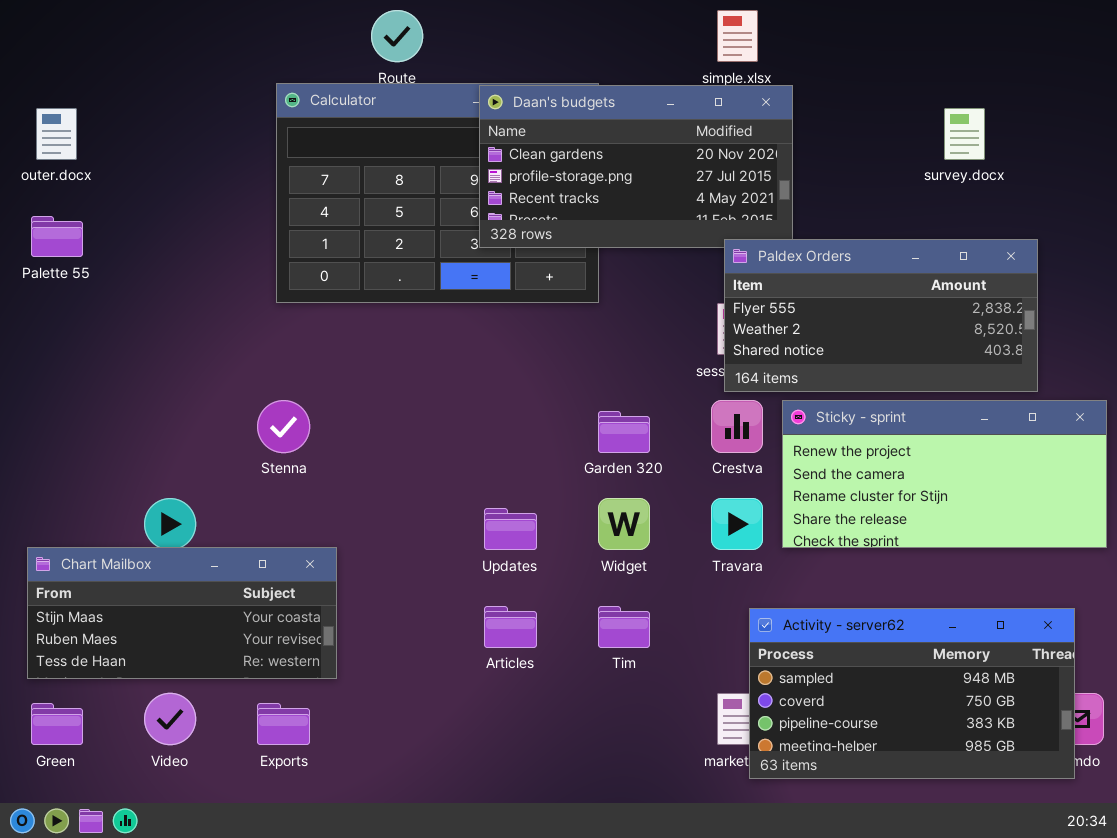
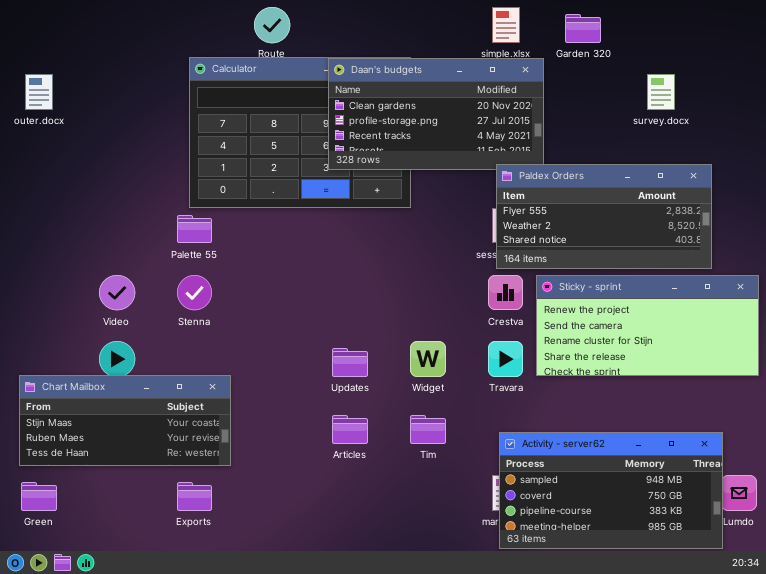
Palette 55: [31,216,83,257] -> [177,215,212,243], moved
Garden 320: [598,411,650,453] -> [565,14,601,43], moved
Activity - server62: [749,608,1075,779] -> [499,432,723,549], moved
Video: [144,693,196,745] -> [99,275,135,310], moved

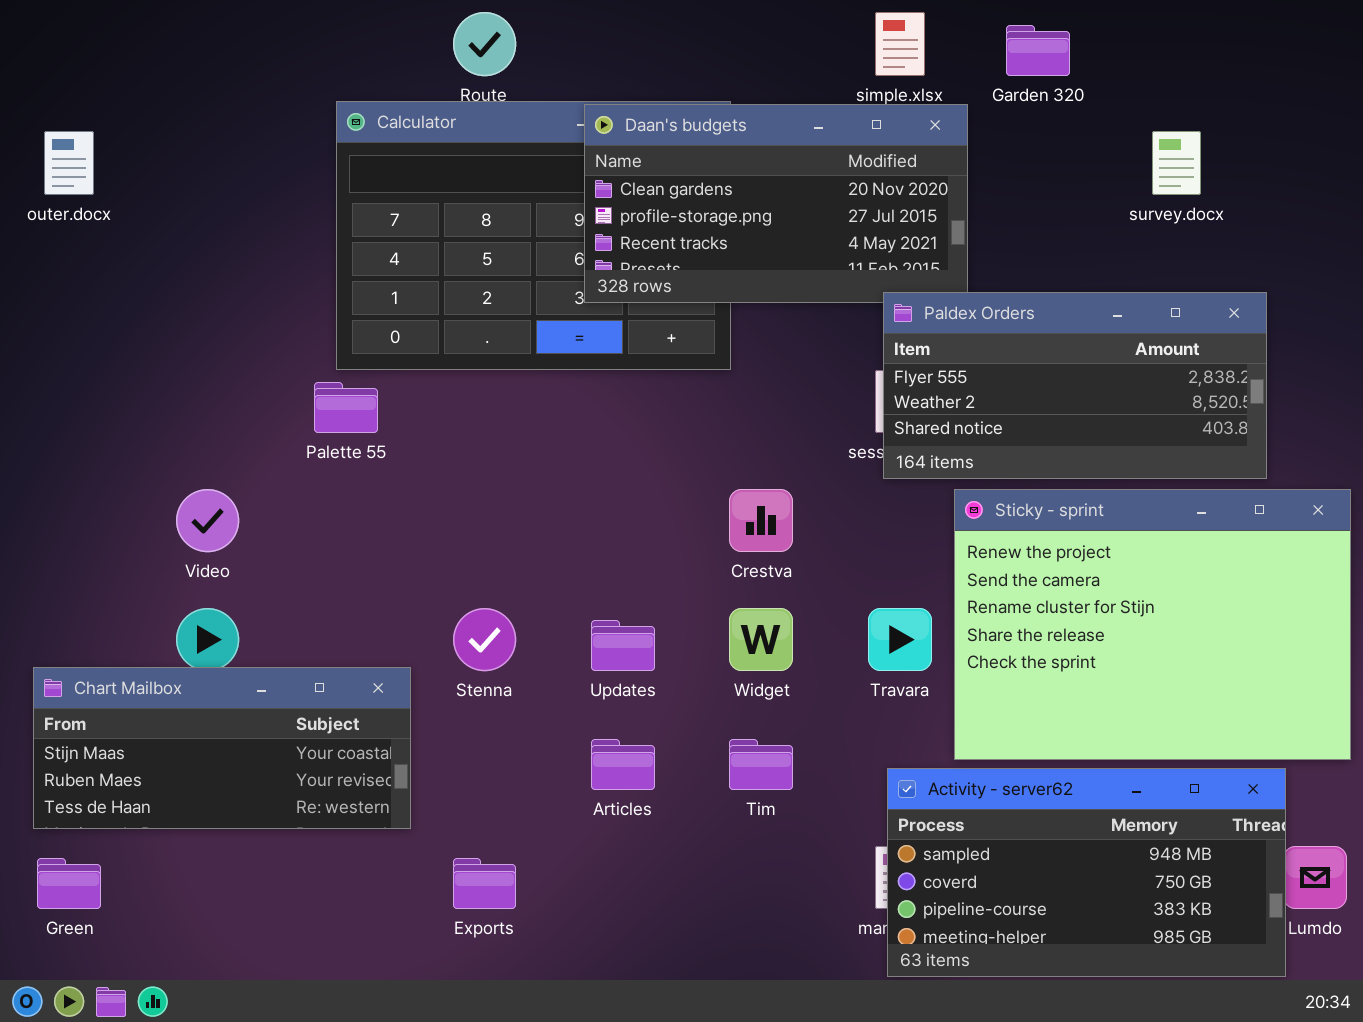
Stenna: [177,275,212,310] -> [453,608,516,671], moved
Crestva: [488,275,523,310] -> [729,489,793,552], moved
Sticky - sprint: [536,275,759,376] -> [954,489,1351,760], resized
Exports: [177,482,212,511] -> [453,858,516,909], moved

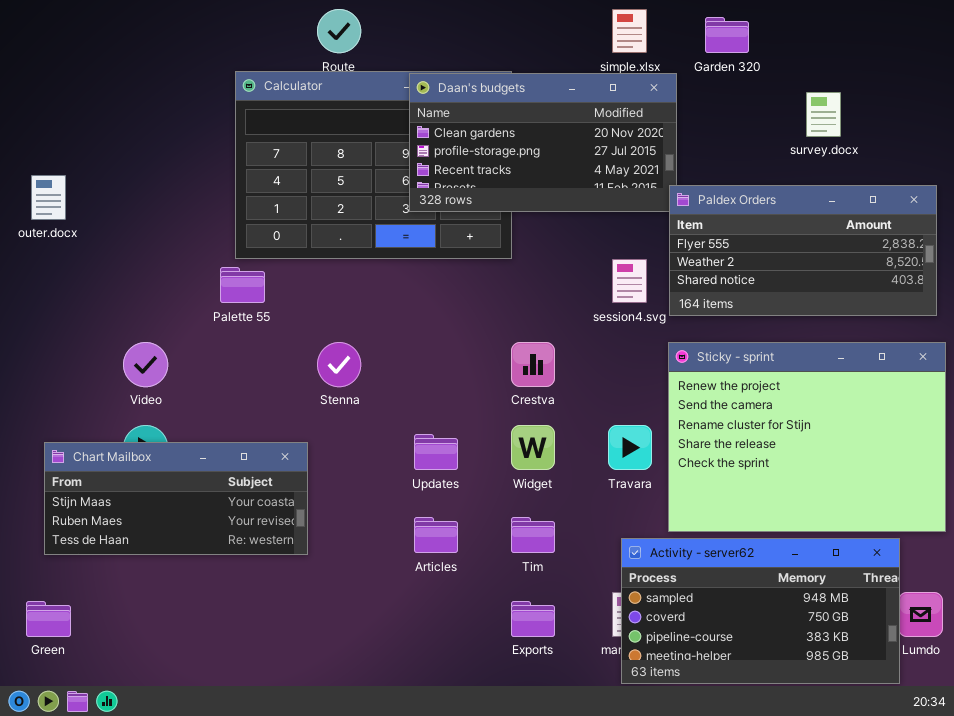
outer.docx: [44,131,94,195] -> [31,175,66,220], moved
Paldex Orders: [883,292,1267,479] -> [669,185,937,316], moved
Stenna: [453,608,516,671] -> [317,342,361,387], moved
Chart Mailbox: [33,667,411,829] -> [44,442,308,555], moved
Exports: [453,858,516,909] -> [511,601,555,637], moved

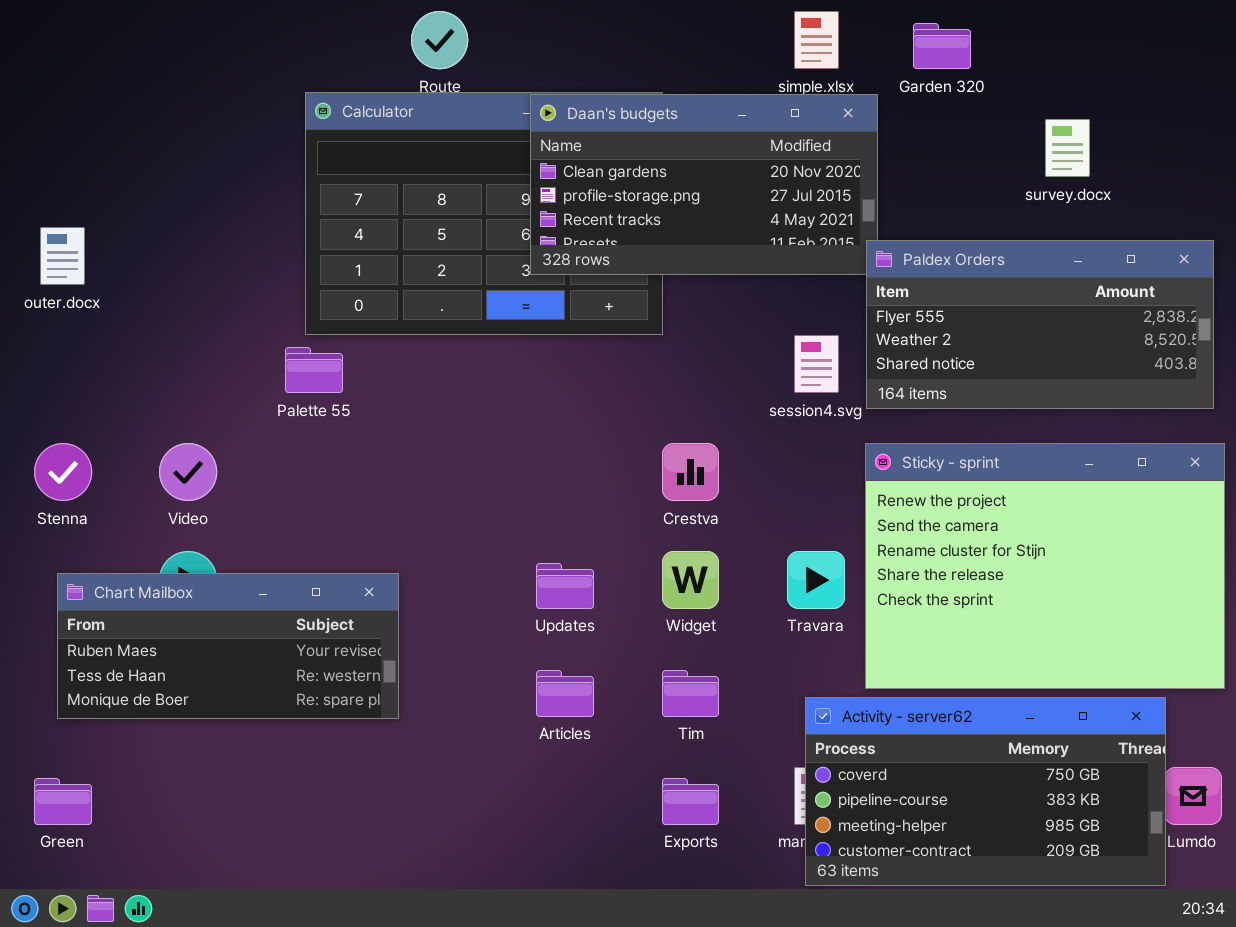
Stenna: [317,342,361,387] -> [34,443,92,501], moved
Chart Mailbox: [44,442,308,555] -> [57,573,399,719], scrolled down 1 row
Activity - server62: [621,538,900,684] -> [805,697,1166,886], scrolled down 1 row

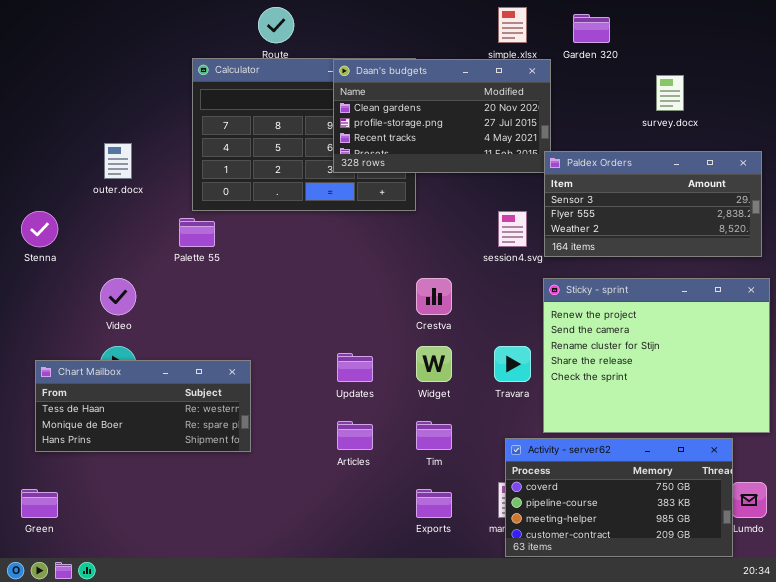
outer.docx: [40,227,85,285] -> [104,143,132,179], moved
Paldex Orders: [866,240,1214,409] -> [544,151,762,257], scrolled up 1 row
Stenna: [34,443,92,501] -> [21,211,58,247], moved
Chart Mailbox: [57,573,399,719] -> [35,360,251,452], scrolled down 1 row

